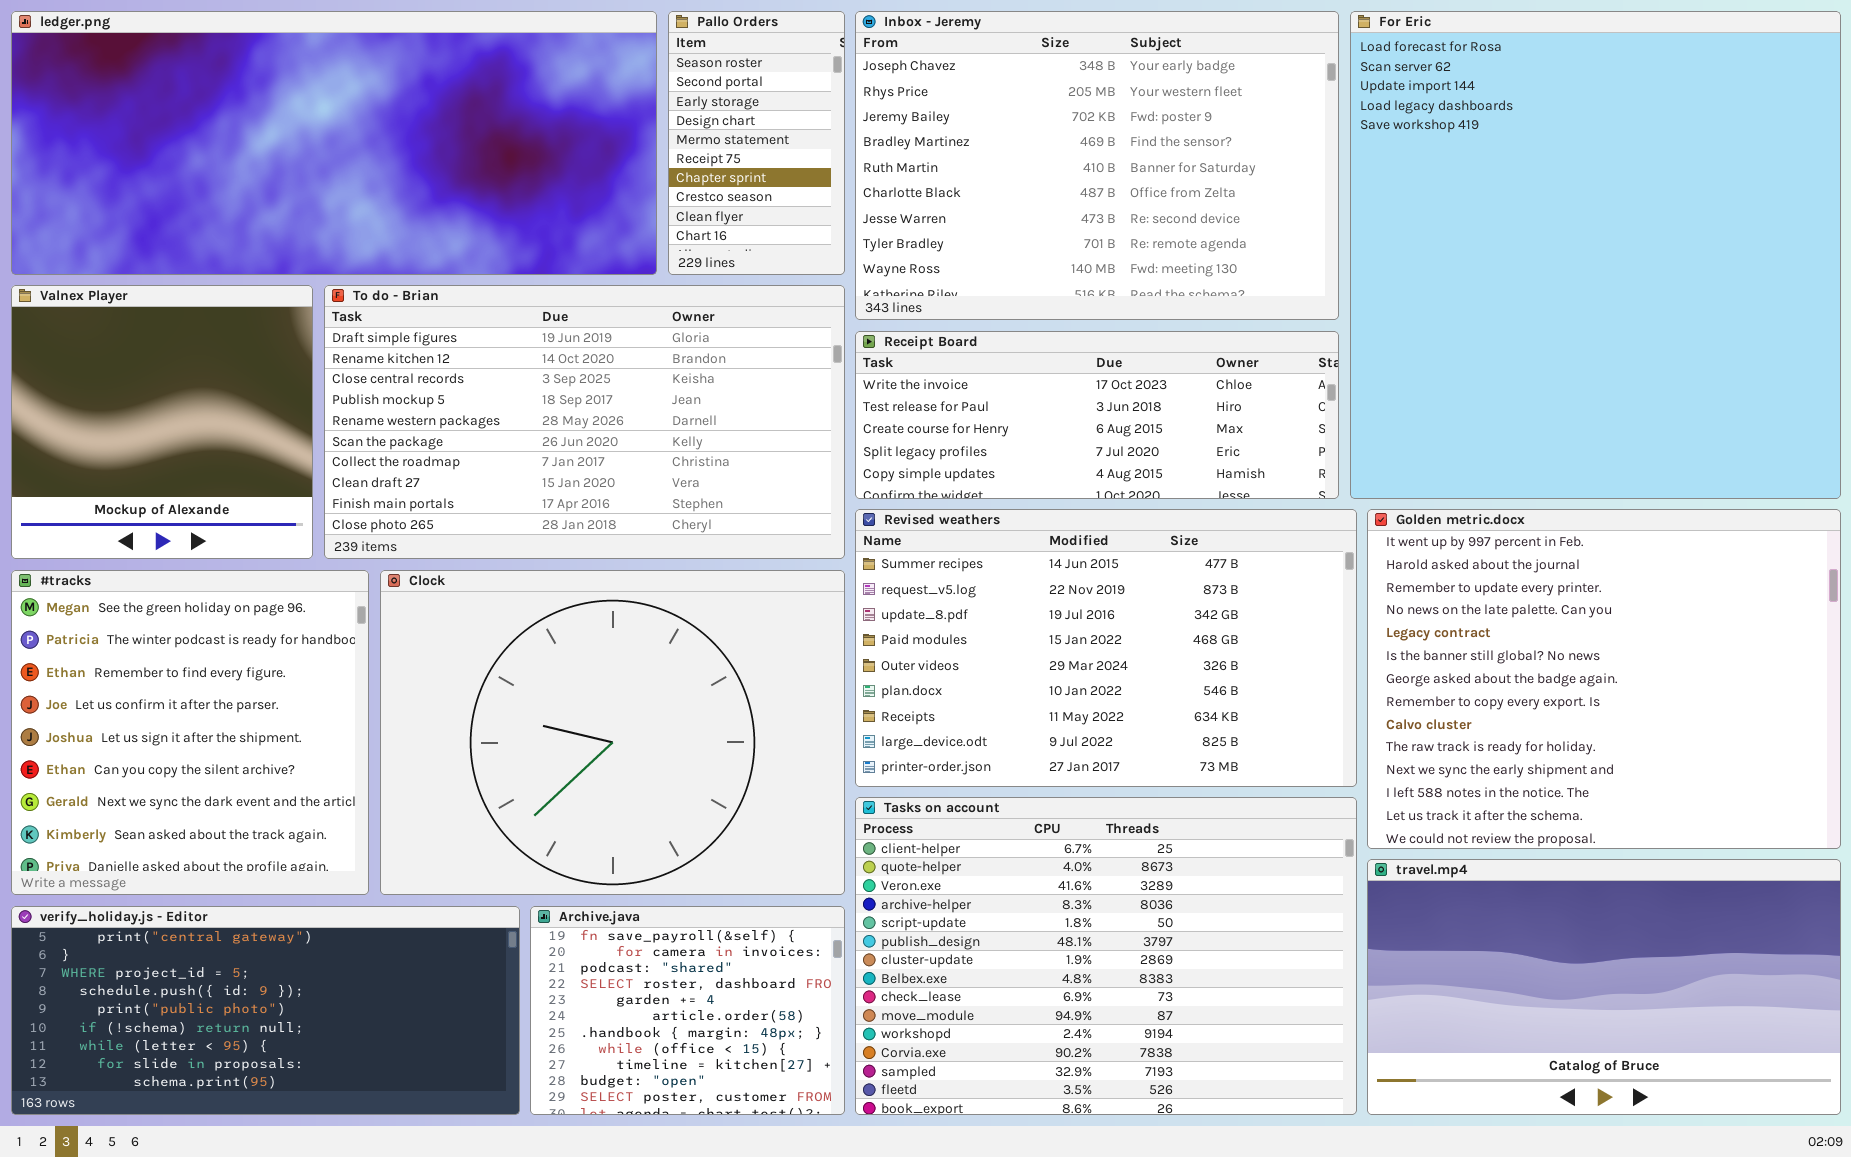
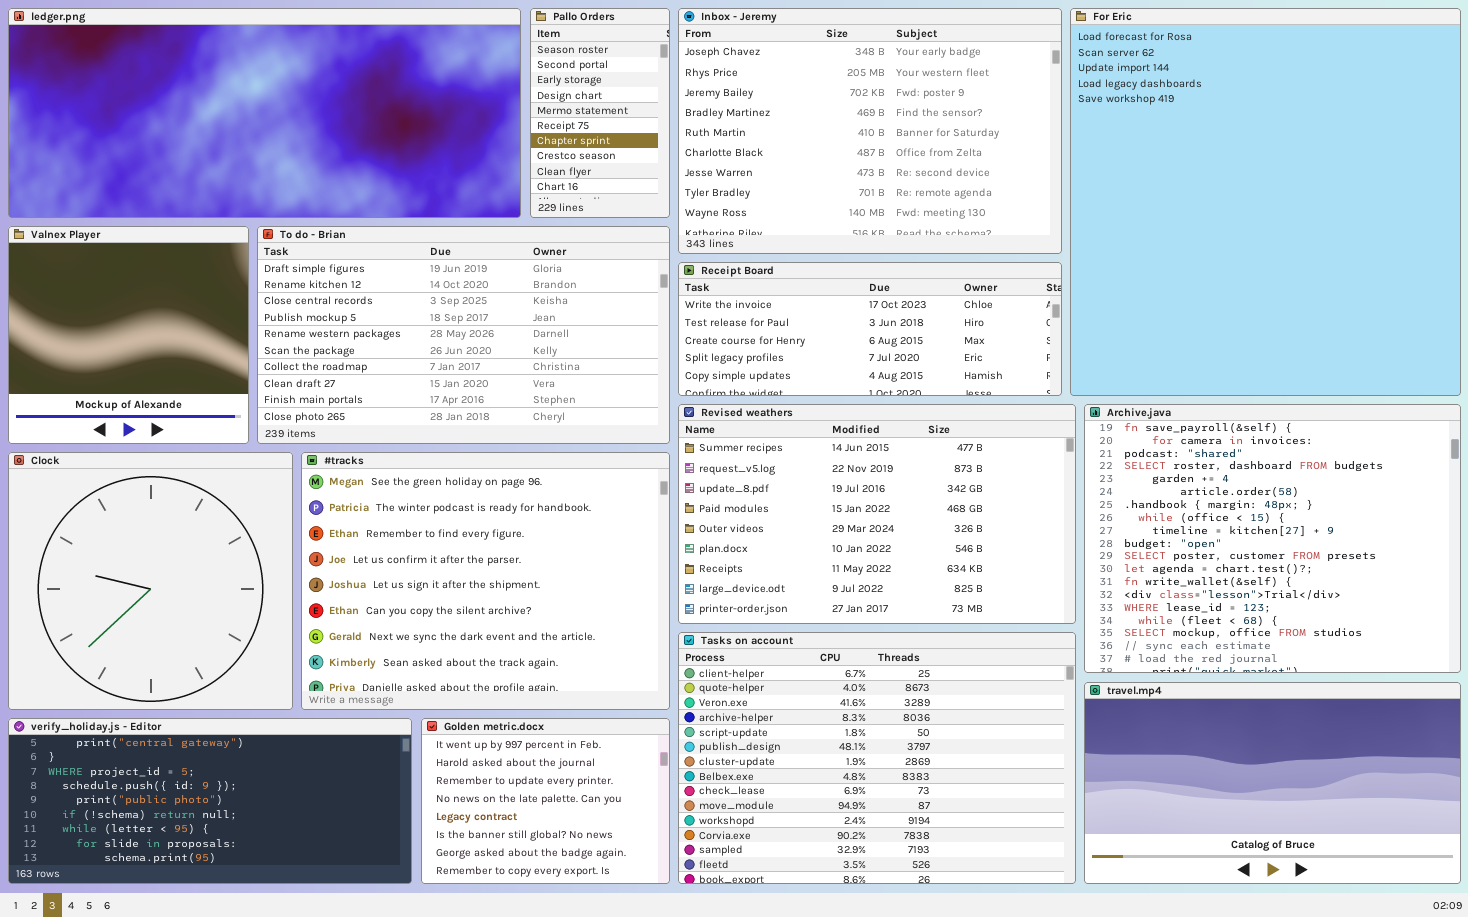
Golden metric.docx: [1367,509,1841,849] -> [421,718,670,884], moved, resized
#tracks: [11,570,369,895] -> [301,452,670,710], moved, resized
Clock: [380,570,845,895] -> [8,452,293,710], moved, resized
Archive.java: [530,906,845,1115] -> [1084,404,1461,673], moved, resized

